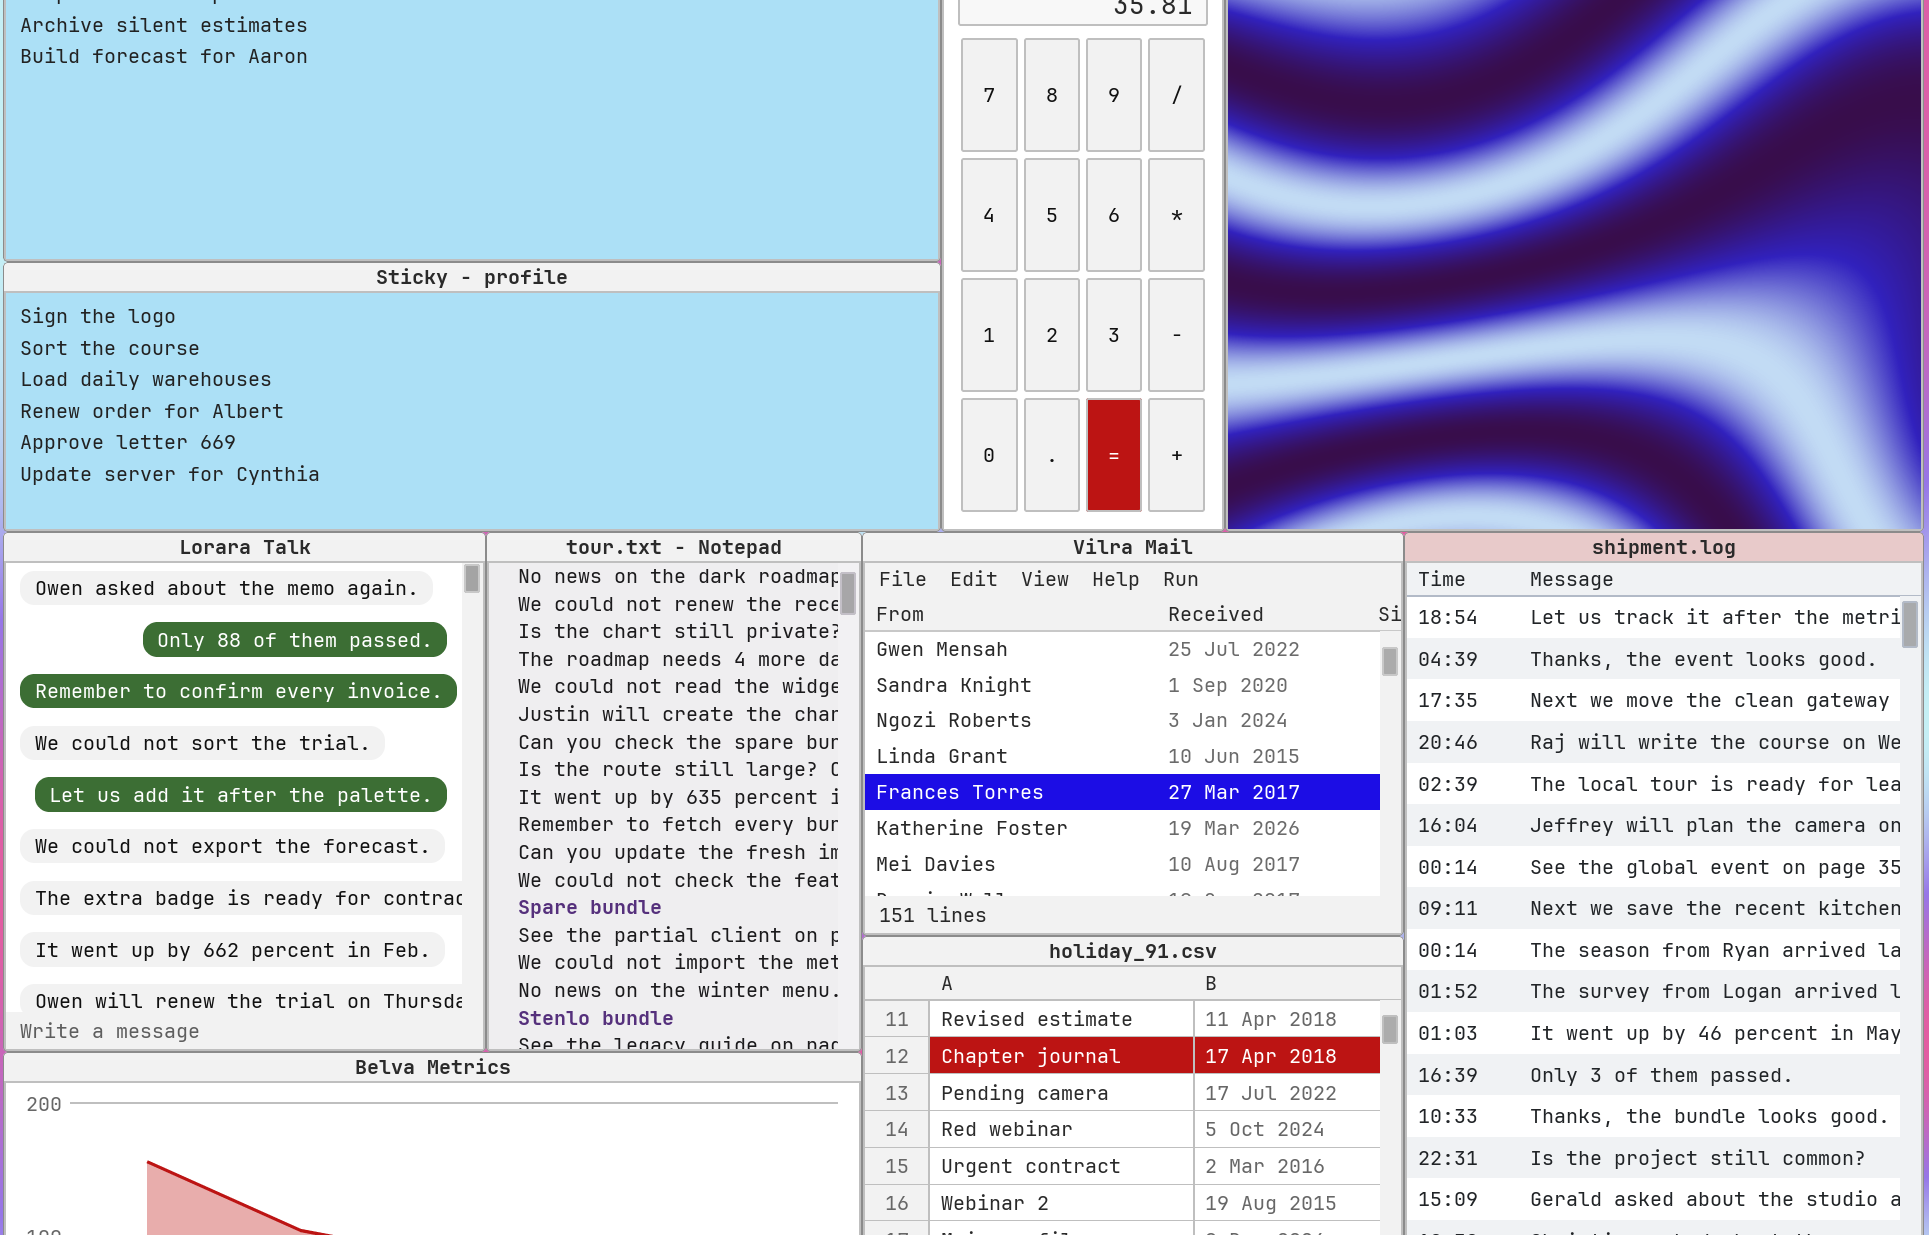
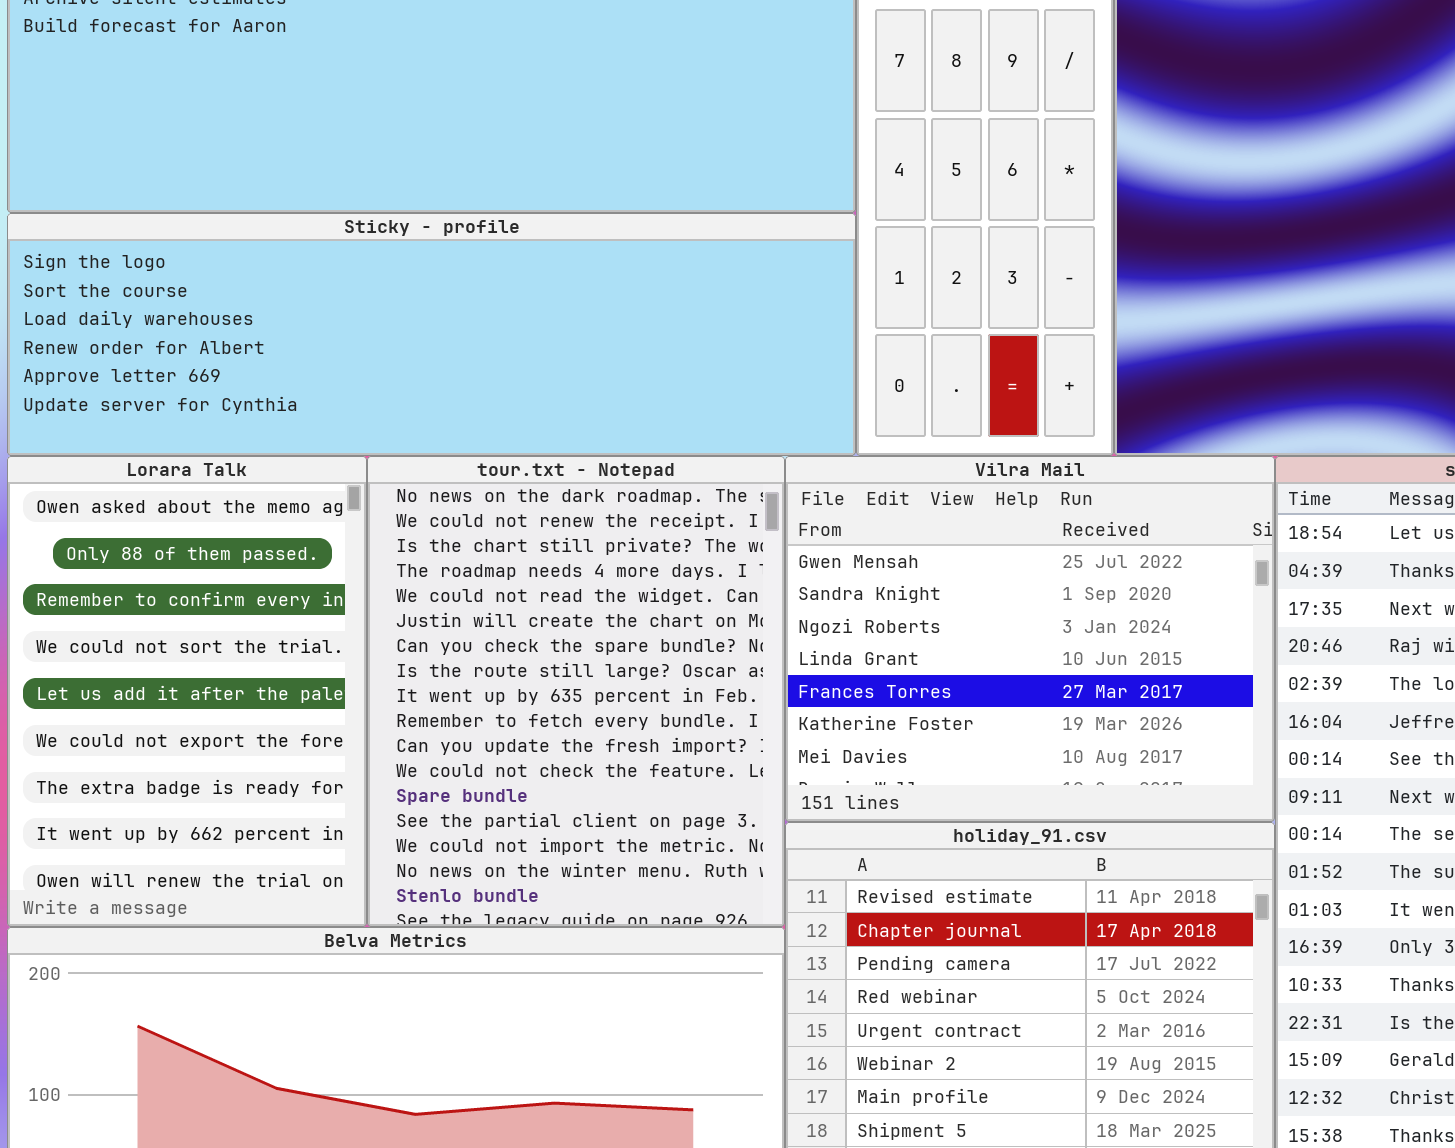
Lorara Talk: [3,532,486,1052] -> [7,456,367,927], resized
tour.txt - Notepad: [486,532,862,1052] -> [367,456,785,927], resized

